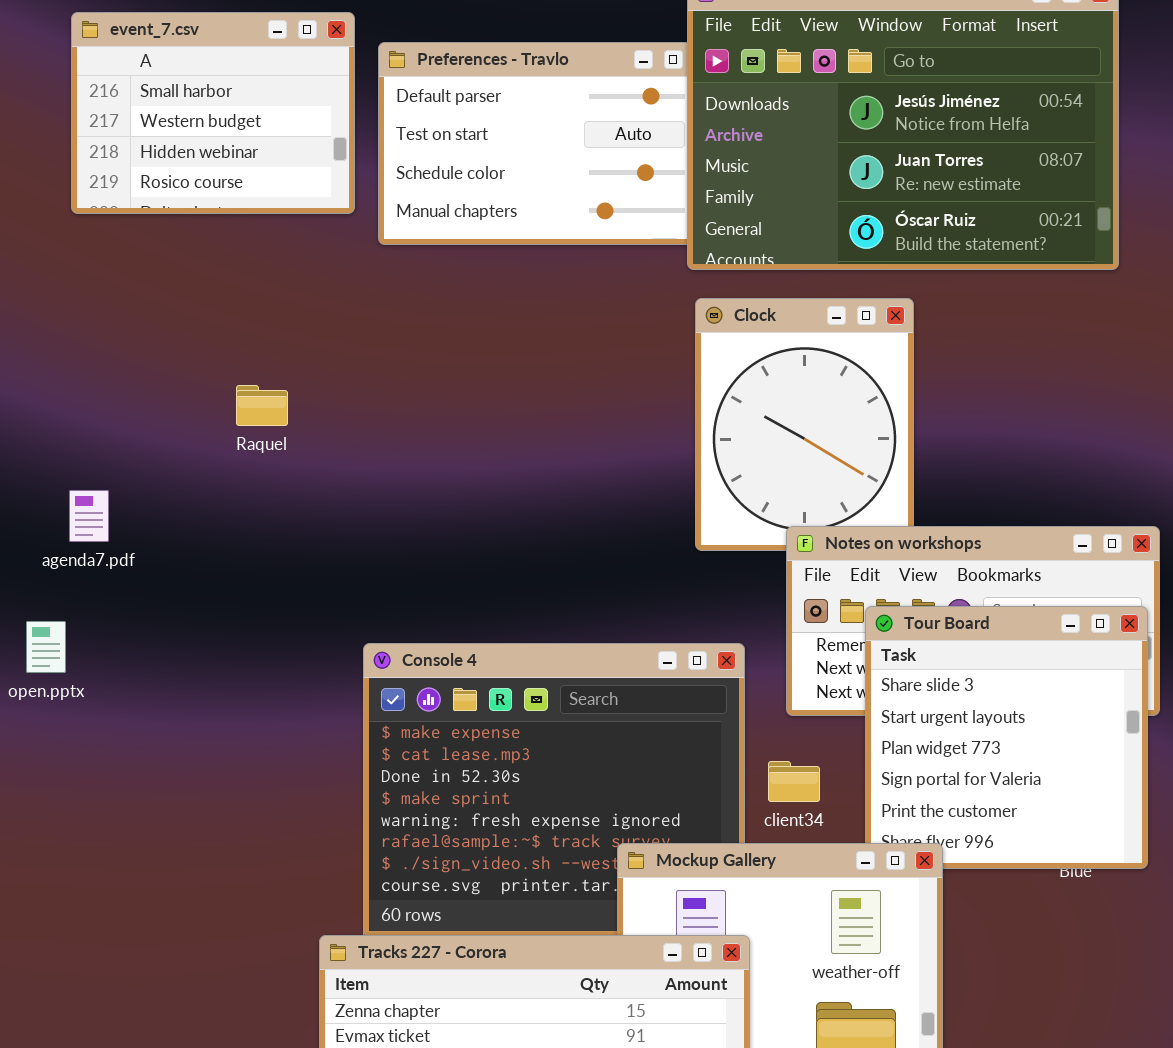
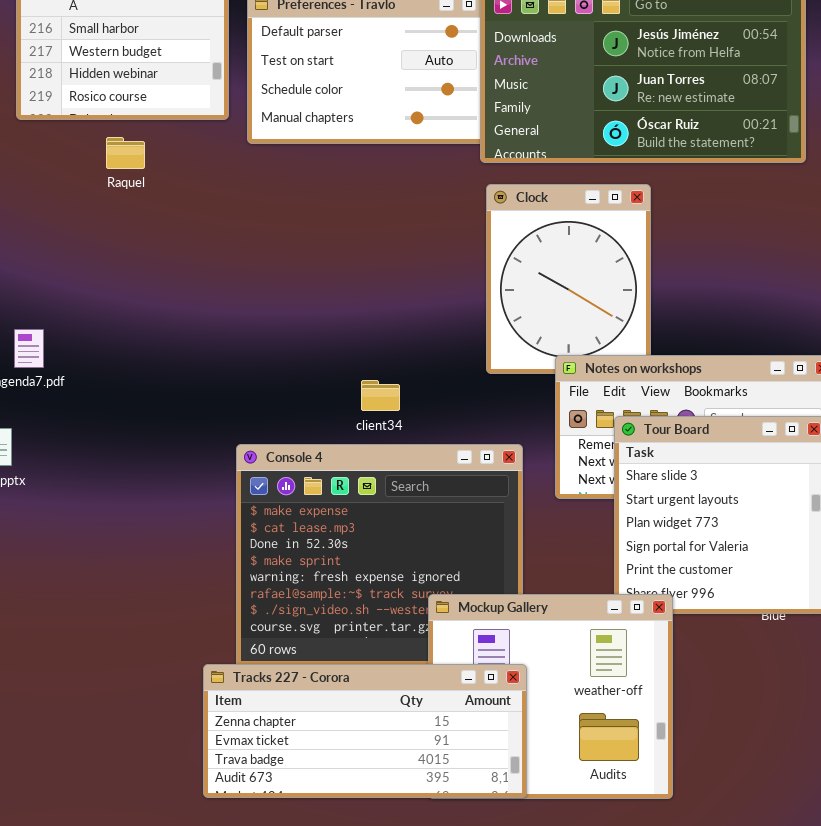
Raquel: [236,385,288,426] -> [106,137,145,169], moved
client34: [768,761,820,802] -> [361,380,400,411], moved

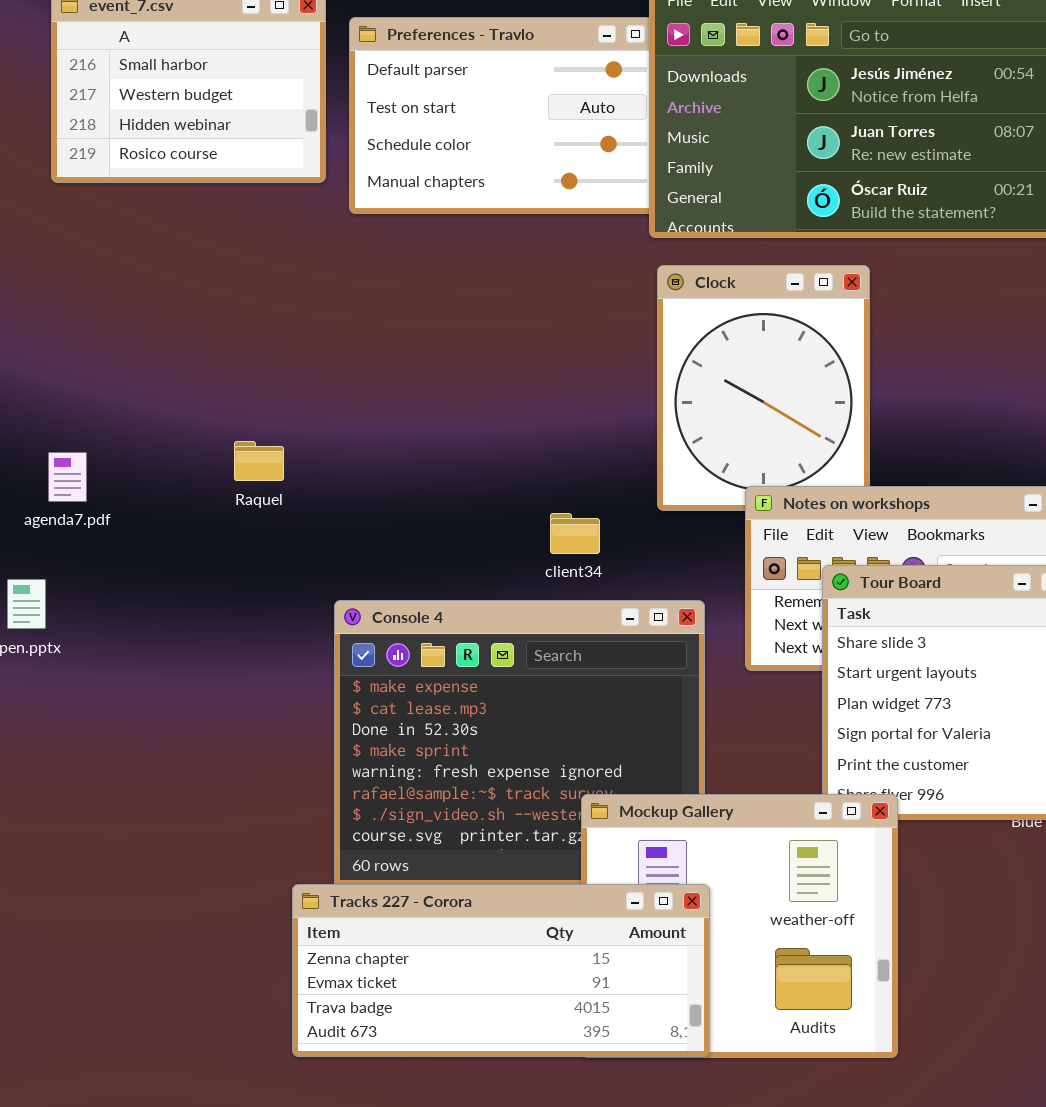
Raquel: [106,137,145,169] -> [234,441,284,481], moved
client34: [361,380,400,411] -> [550,513,600,554], moved

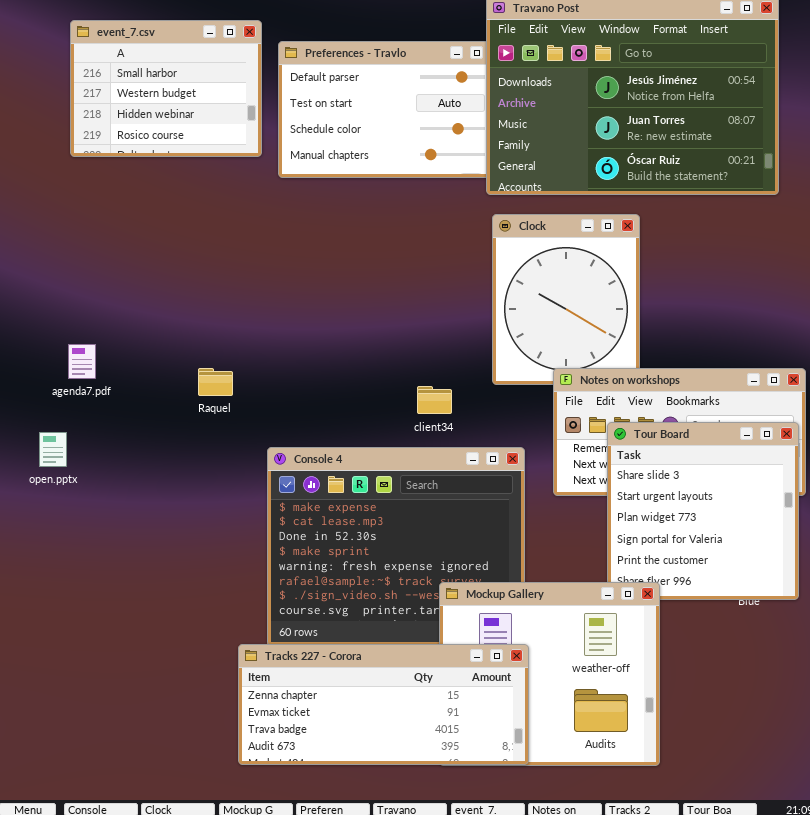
Raquel: [234,441,284,481] -> [198,368,233,396], moved

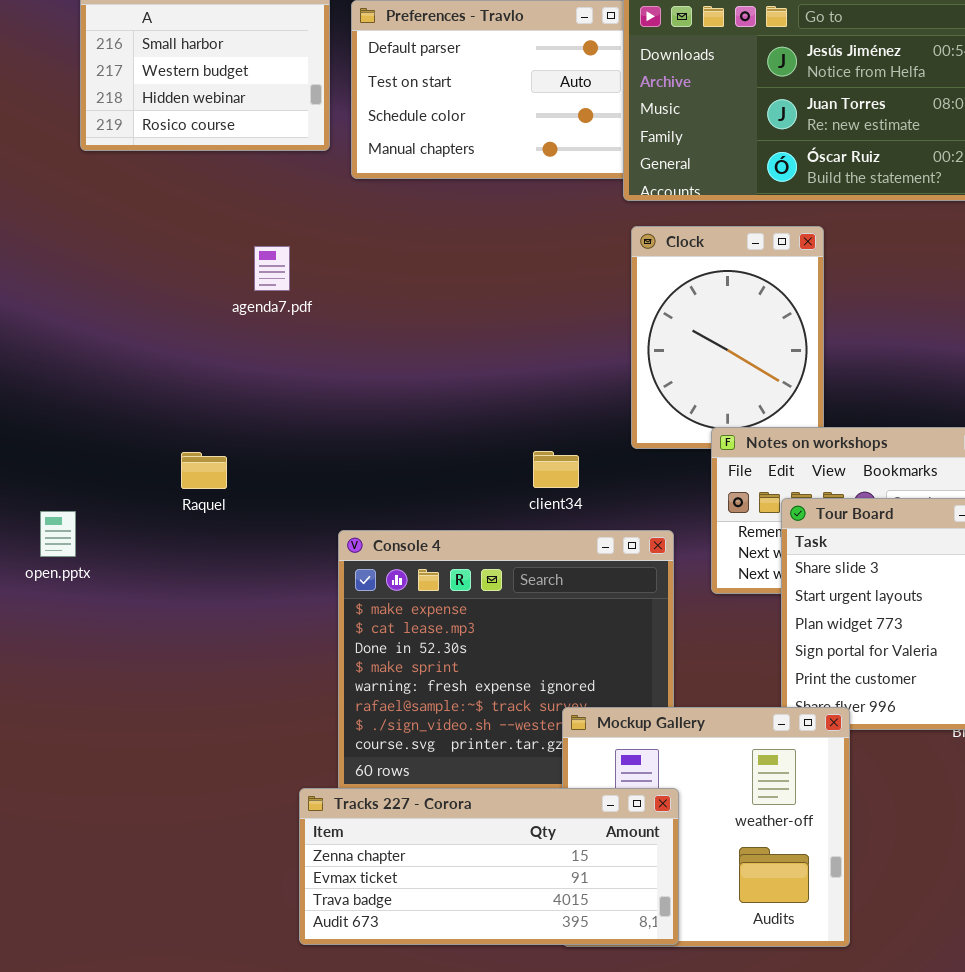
agenda7.pdf: [68,344,96,379] -> [254,246,290,291], moved
Raquel: [198,368,233,396] -> [181,452,227,489], moved

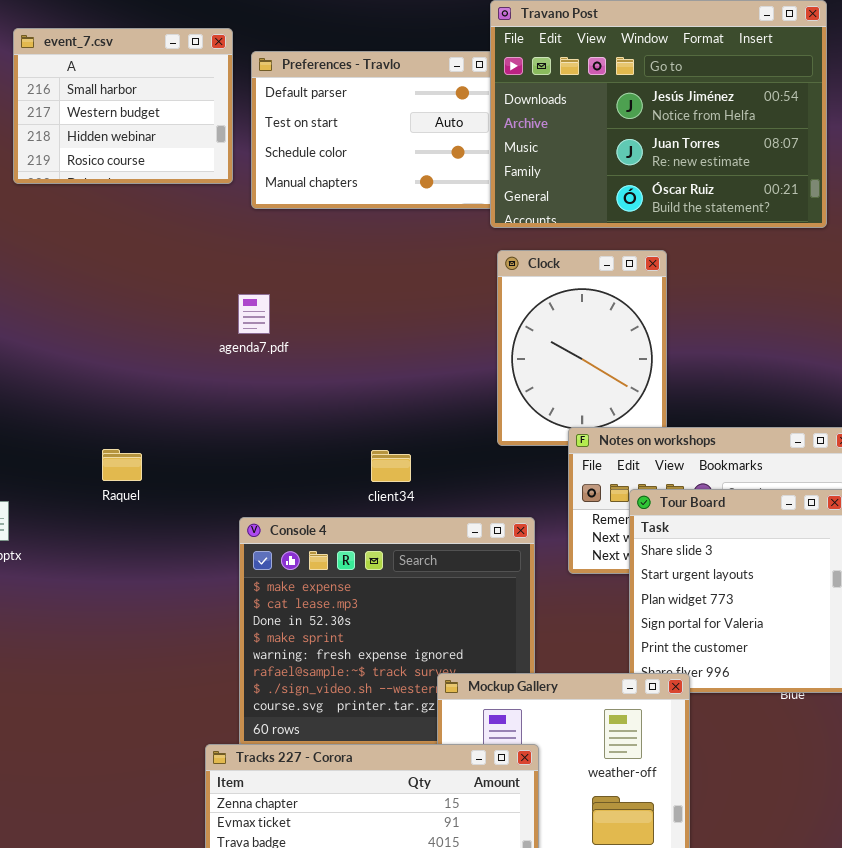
agenda7.pdf: [254,246,290,291] -> [238,294,270,334], moved
client34: [533,451,579,488] -> [371,450,411,482], moved

